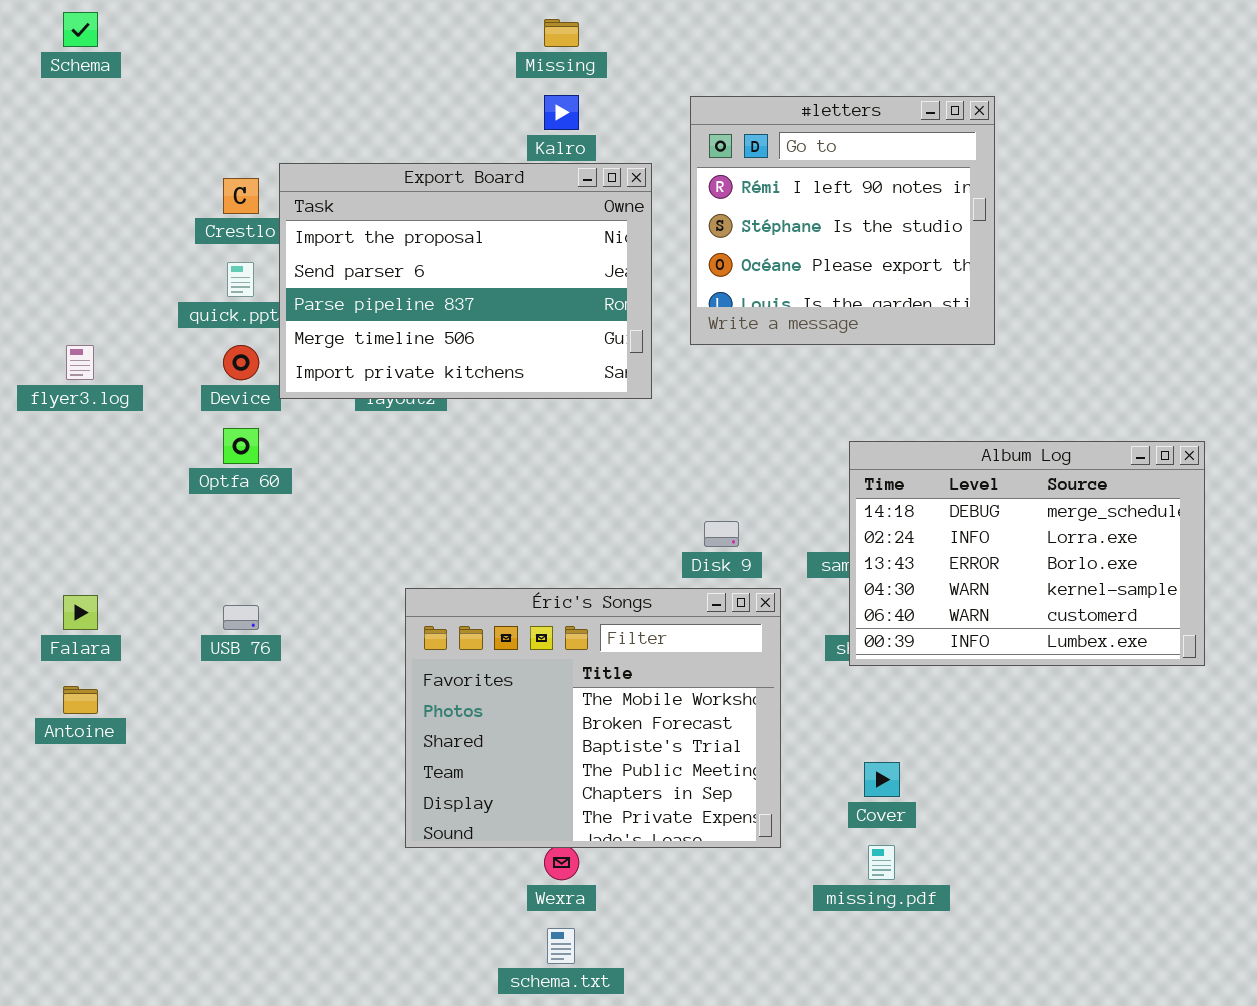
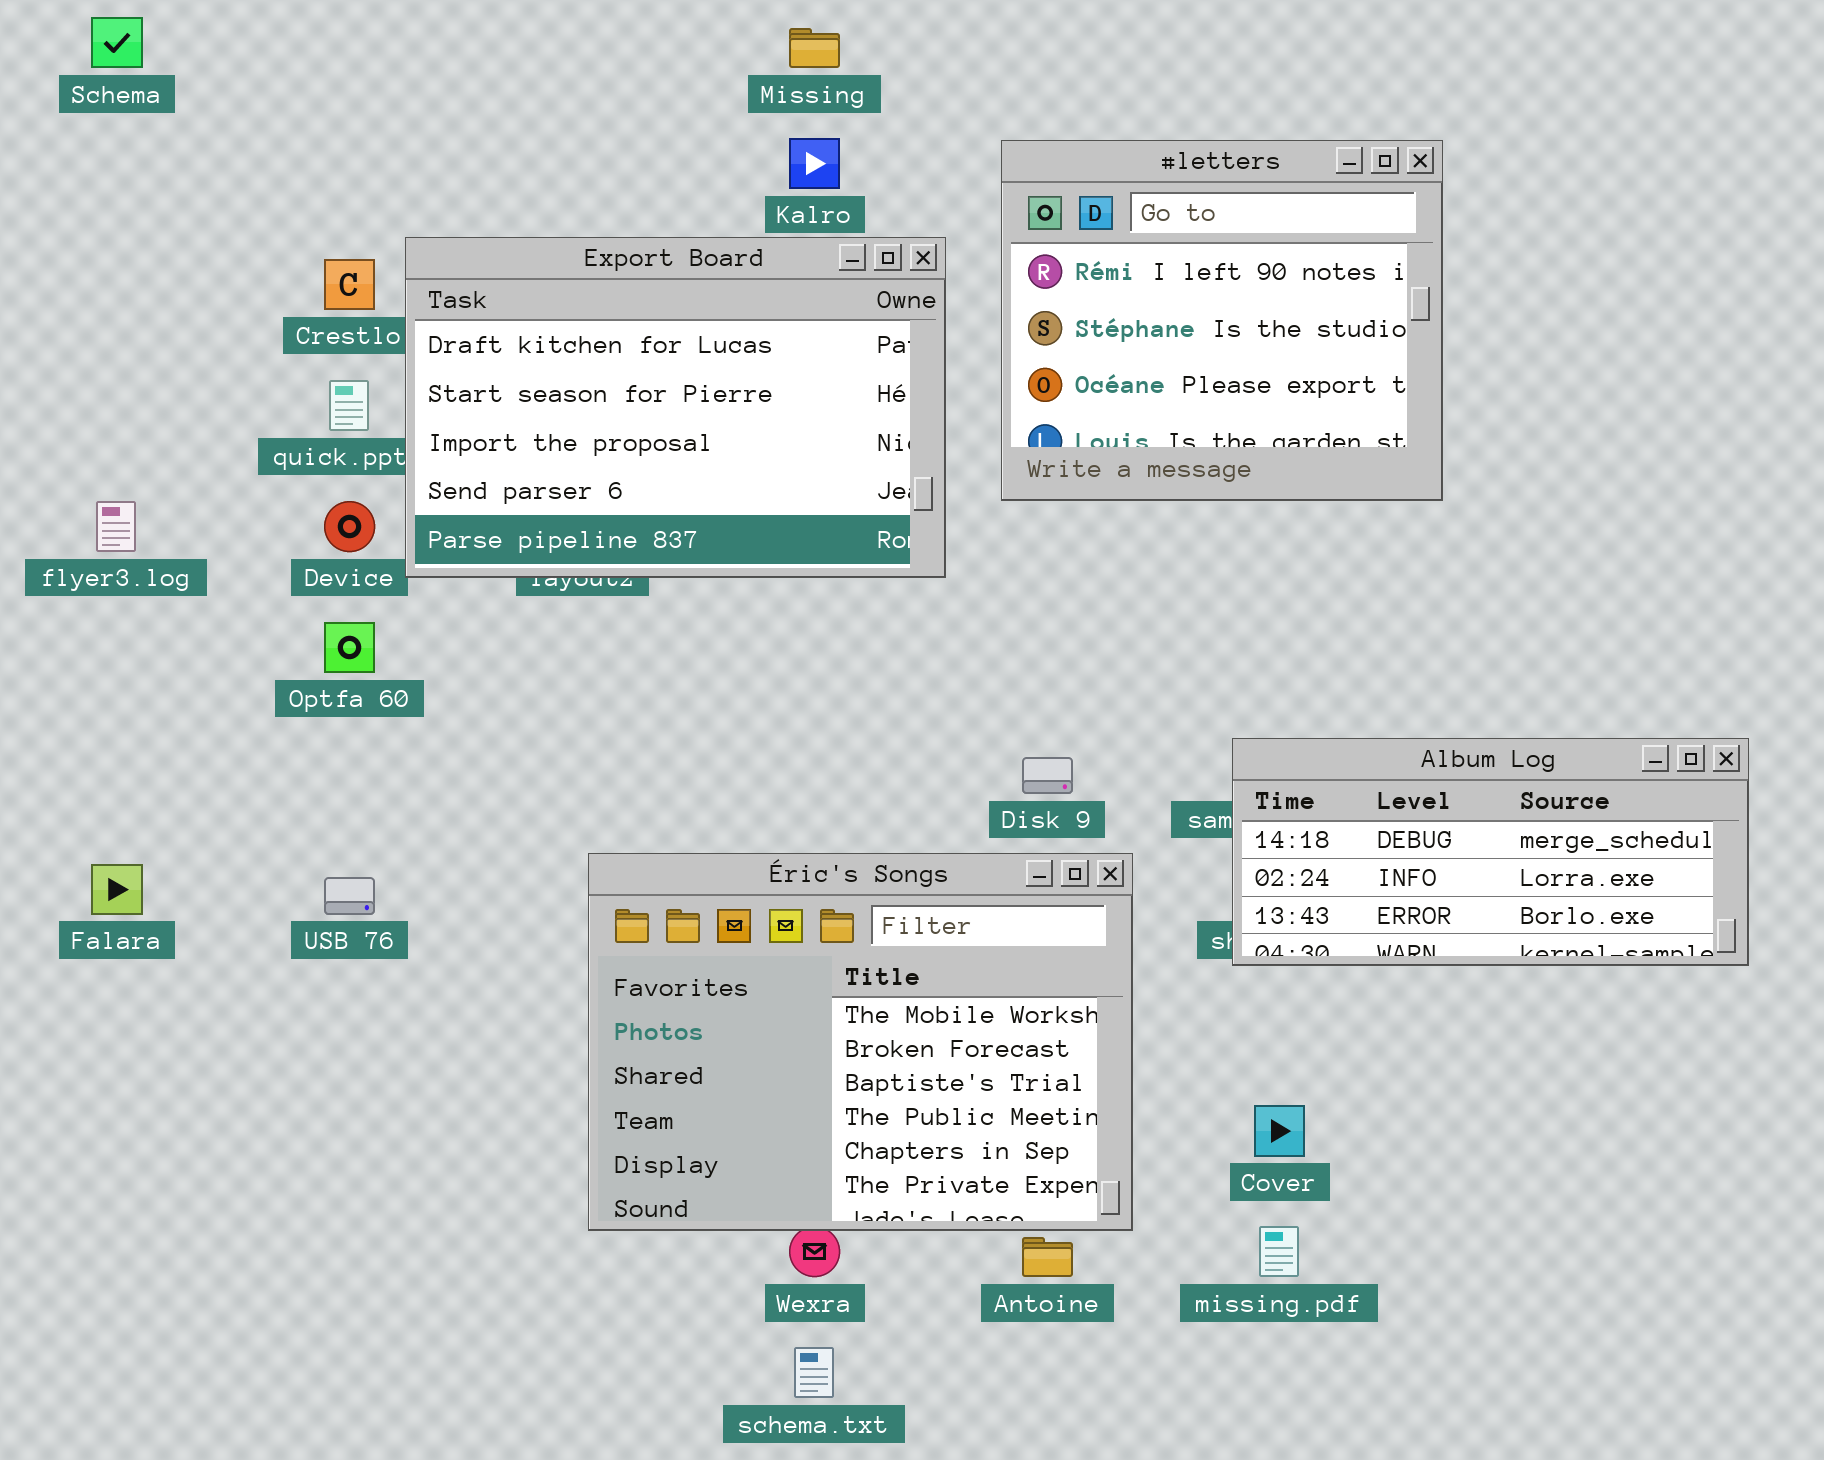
Export Board: [279,163,652,399] -> [405,237,946,578], scrolled up 2 rows
Album Log: [849,441,1205,666] -> [1232,738,1749,966], resized
Antoine: [63,686,98,714] -> [1022,1237,1073,1277], moved

